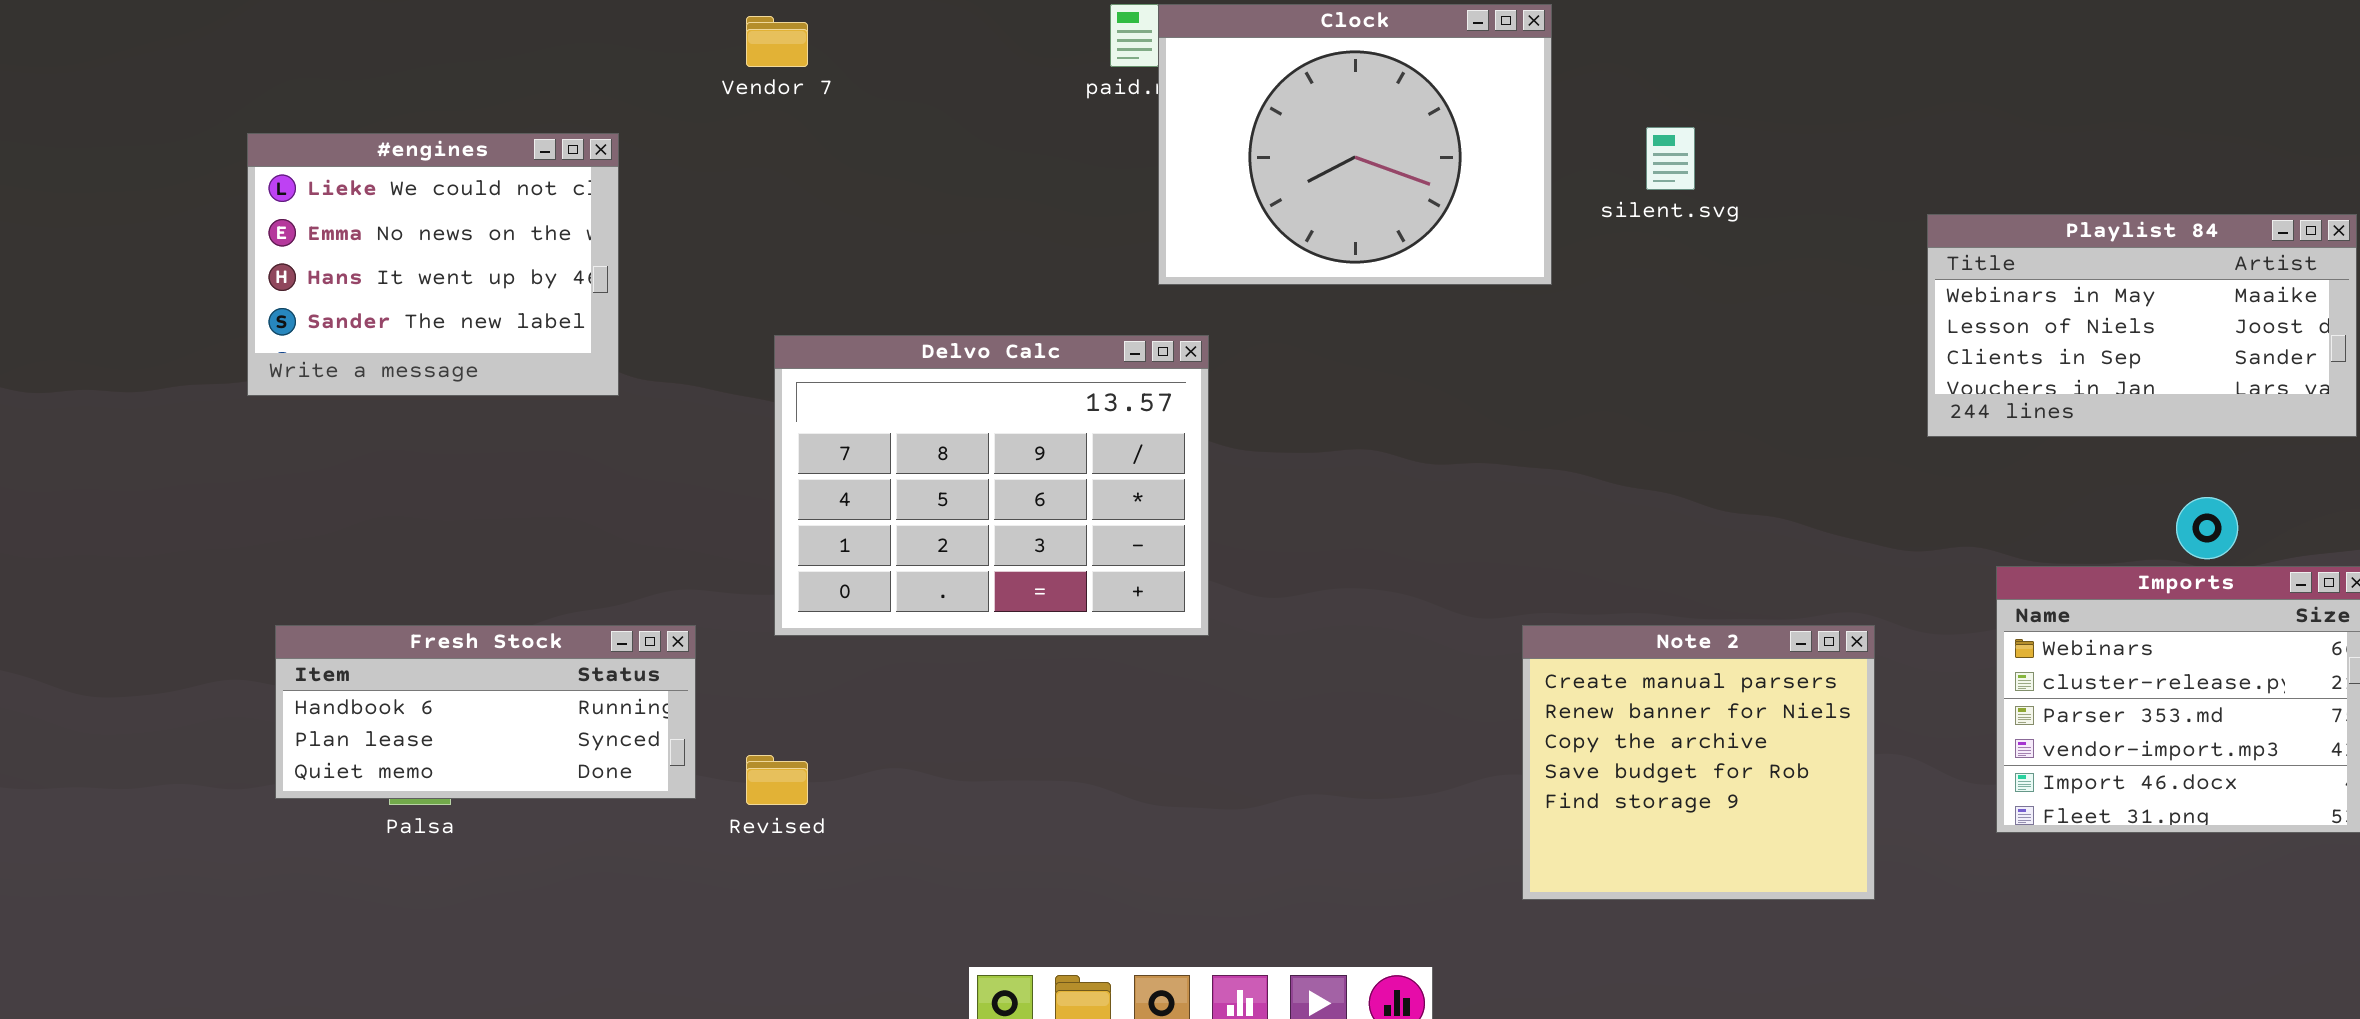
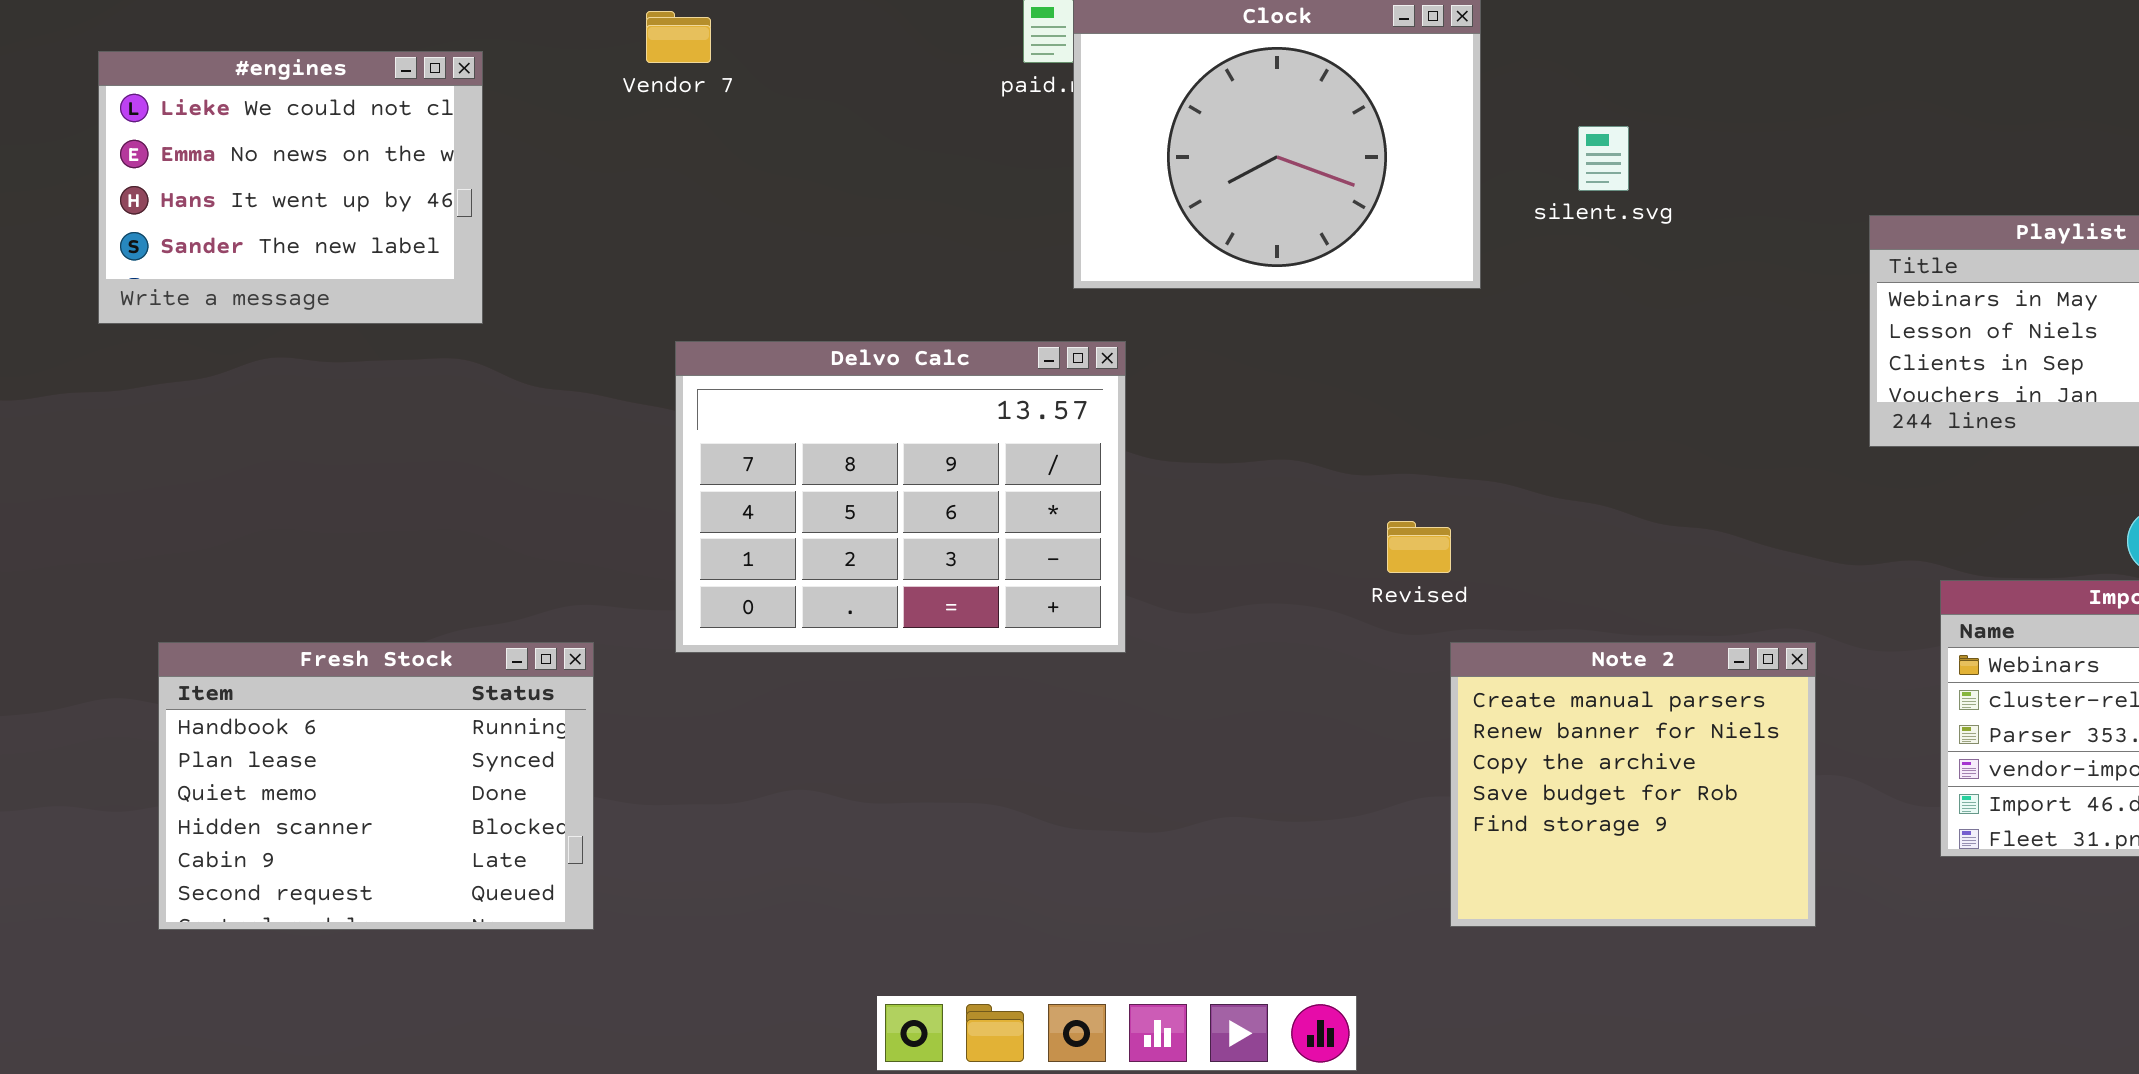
#engines: [247,133,619,396] -> [98,51,483,324], moved
Fresh Stock: [275,625,696,799] -> [158,642,594,930], resized
Revised: [746,755,808,805] -> [1387,521,1451,573], moved

